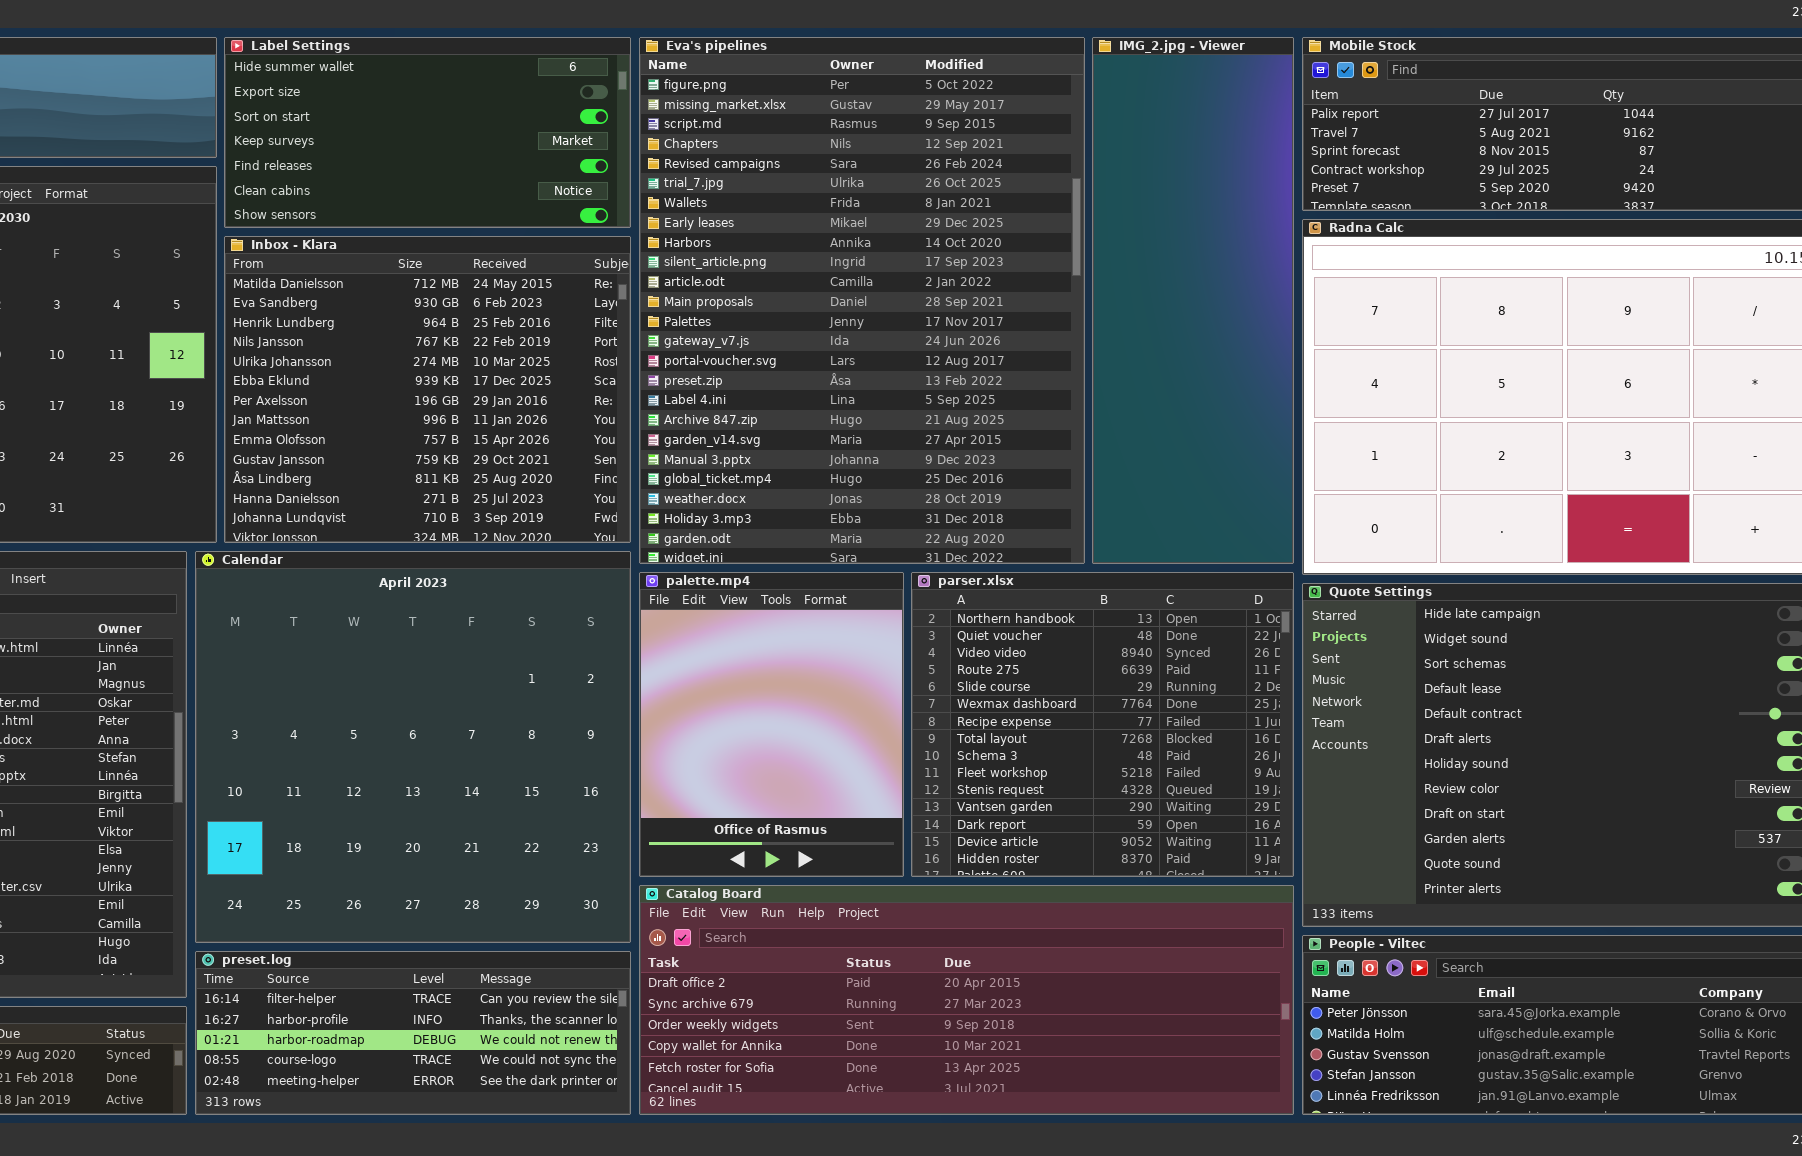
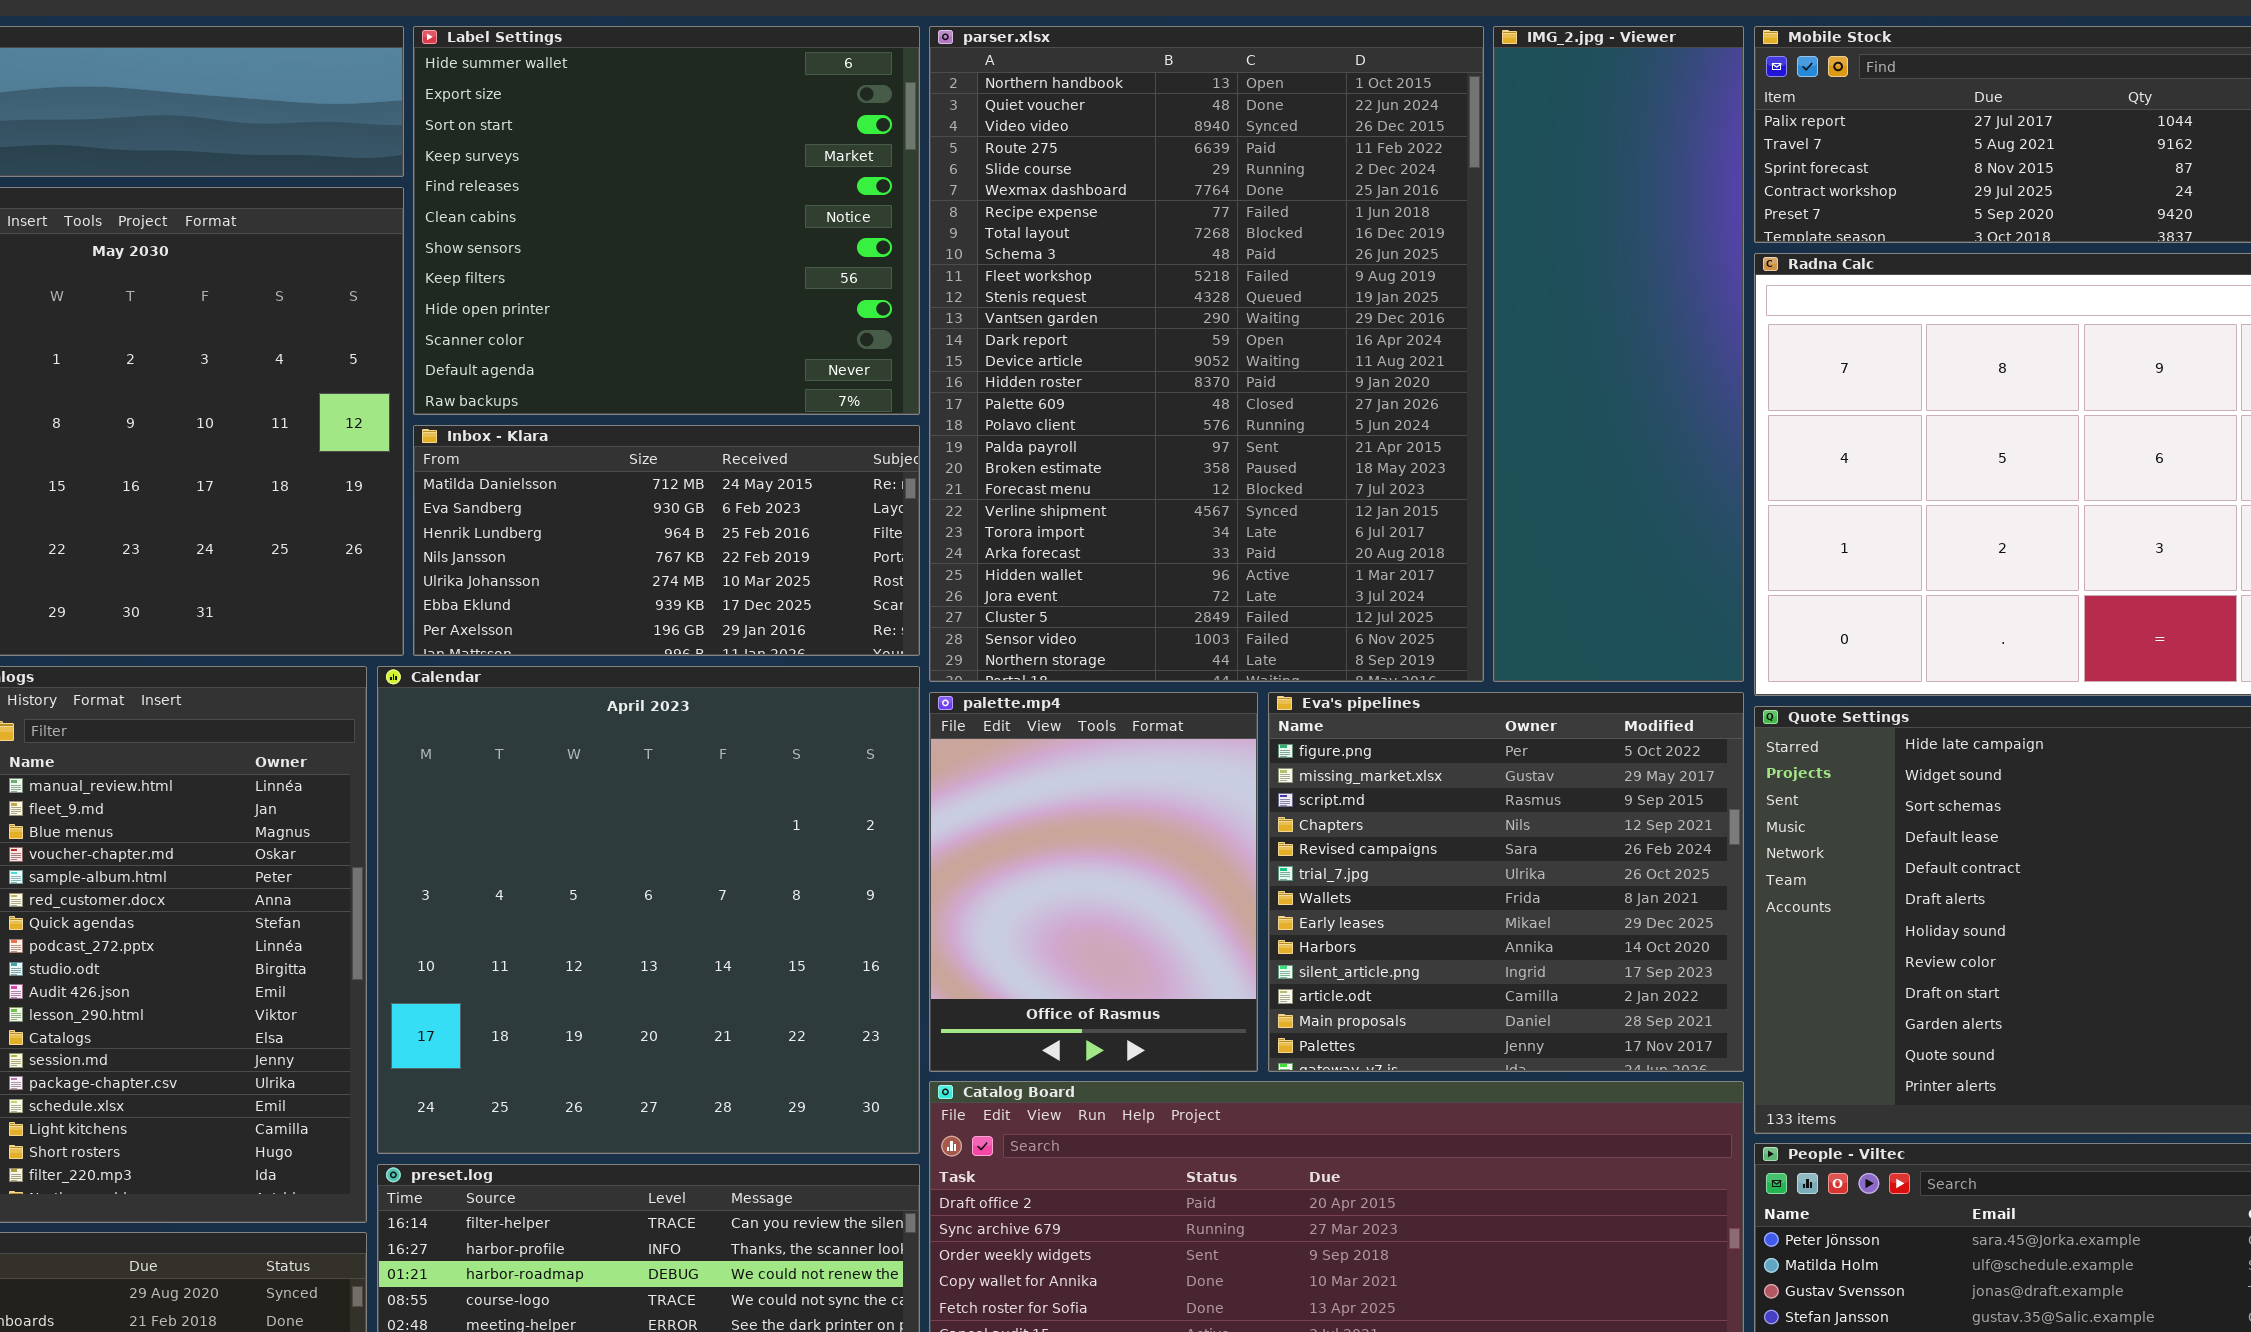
Label Settings: [224,37,631,228] -> [413,26,920,415], resized
Eva's pipelines: [639,37,1085,564] -> [1268,692,1744,1072], moved, resized
Inbox - Klara: [224,236,631,543] -> [413,425,920,656], resized
parser.xlsx: [911,572,1294,877] -> [929,26,1484,682], moved, resized

